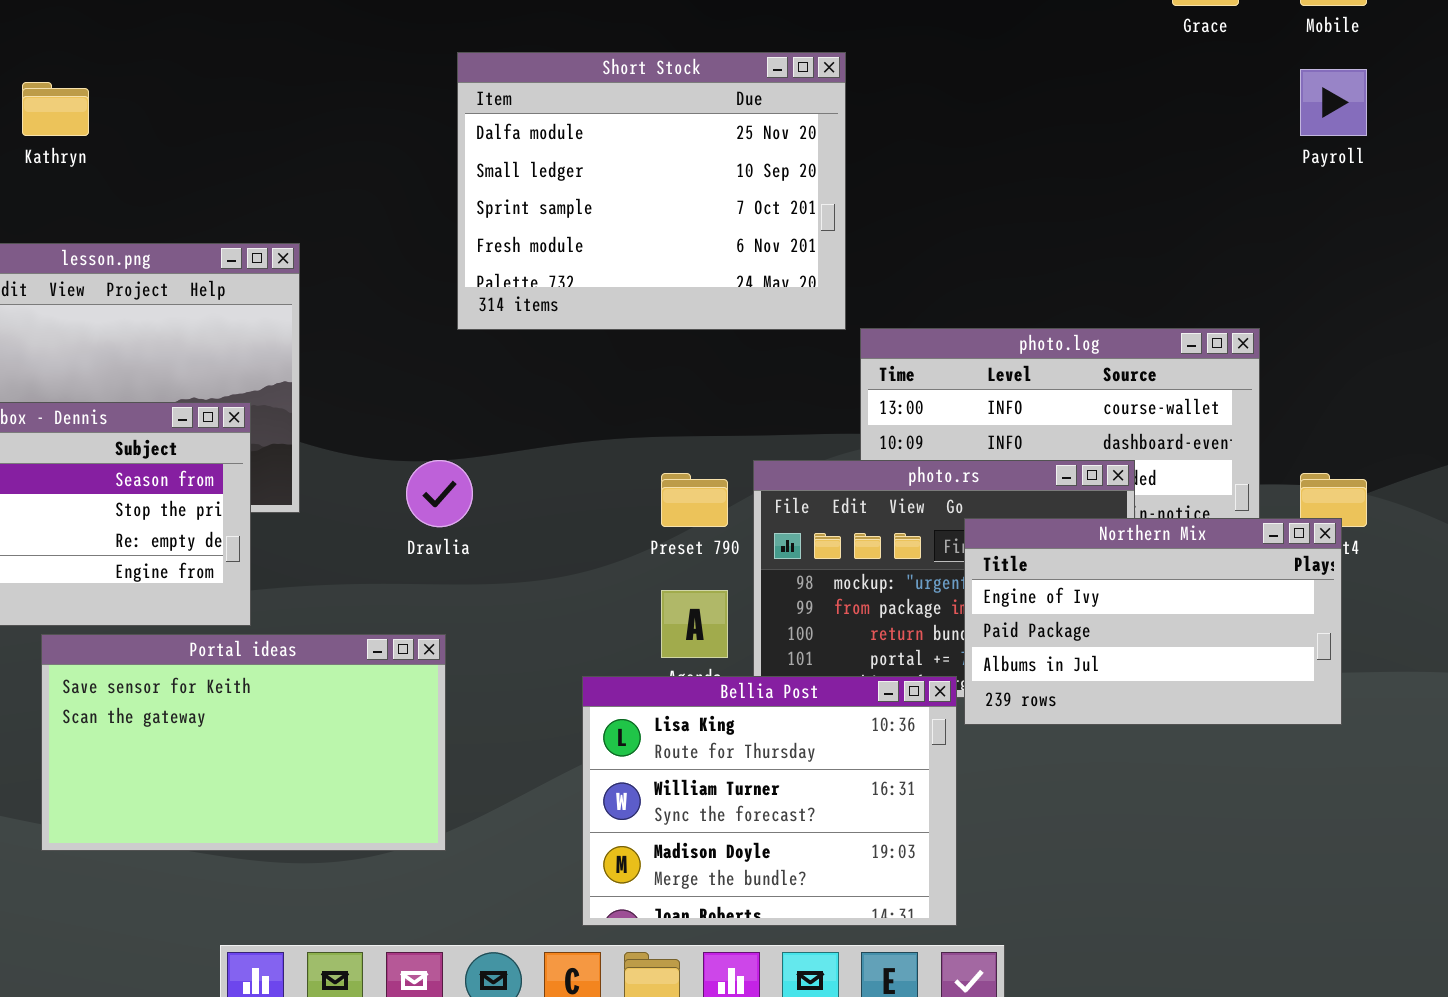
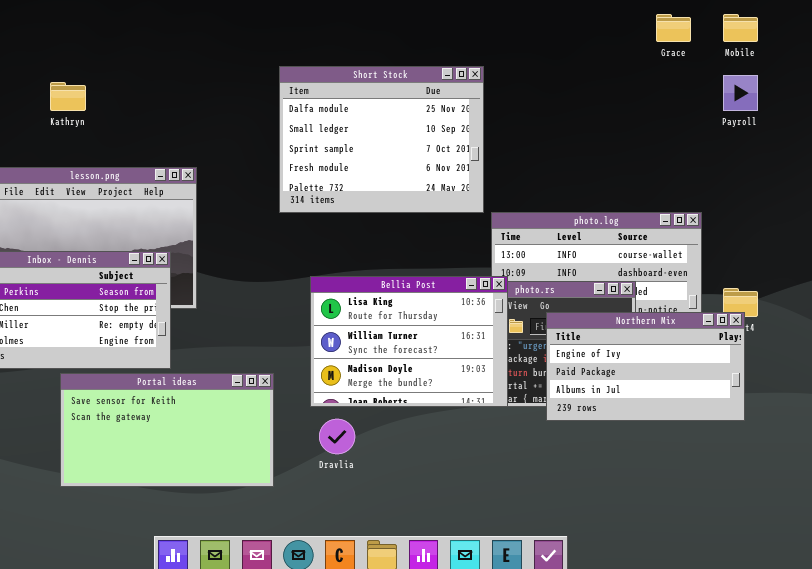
Dravlia: [406,460,473,527] -> [319,419,355,454], moved
Bellia Post: [582,676,957,926] -> [310,276,508,407], moved

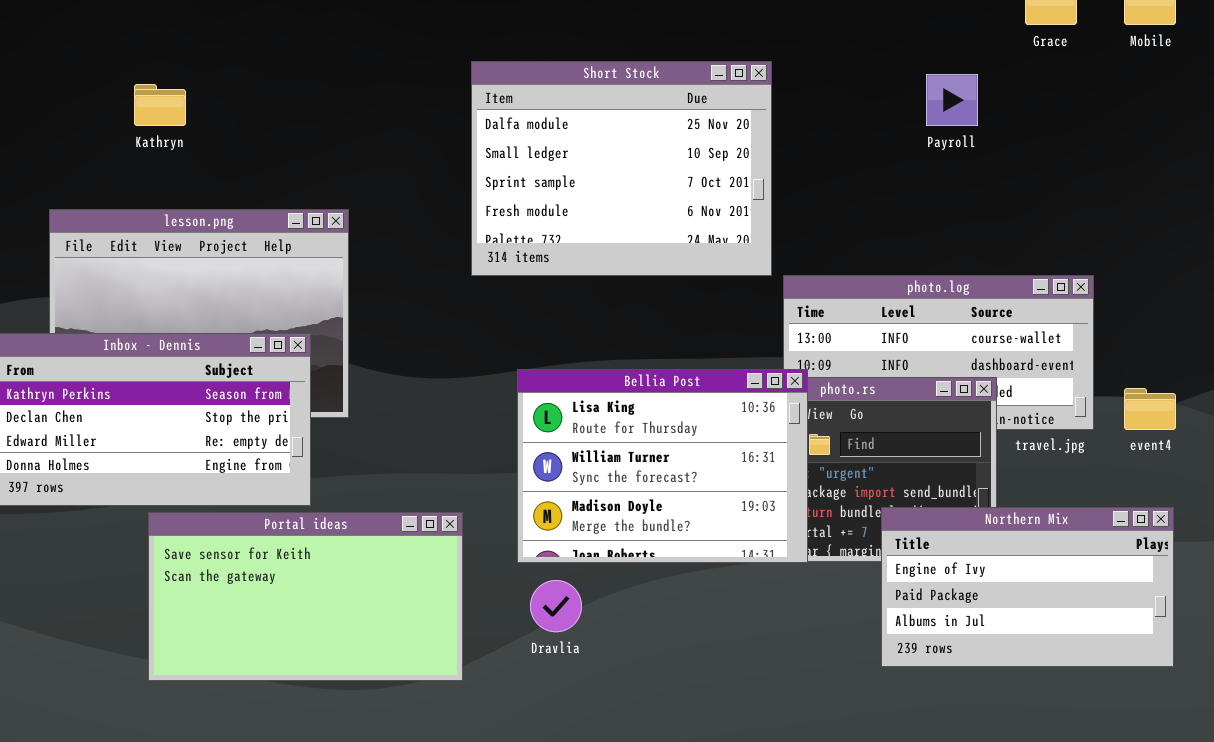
Payroll: [723,75,758,111] -> [926,74,978,126], moved
Northern Mix: [546,312,745,421] -> [881,507,1174,667], moved

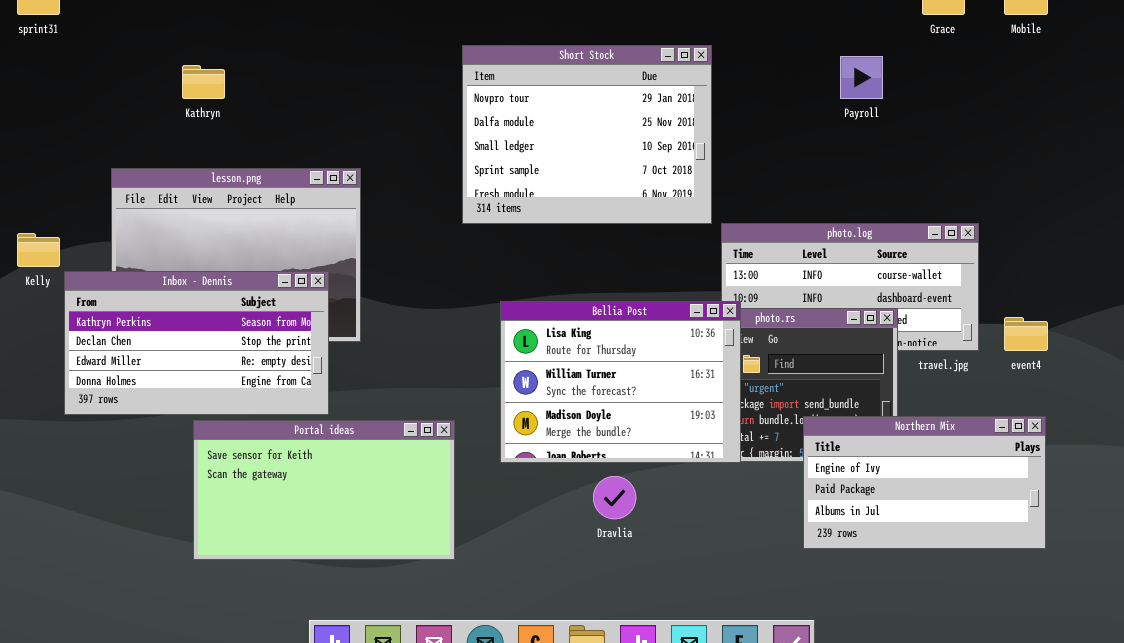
Short Stock: [471,61,772,276] -> [462,45,712,224], scrolled up 1 row
Dravlia: [530,580,582,632] -> [593,476,636,519], moved

